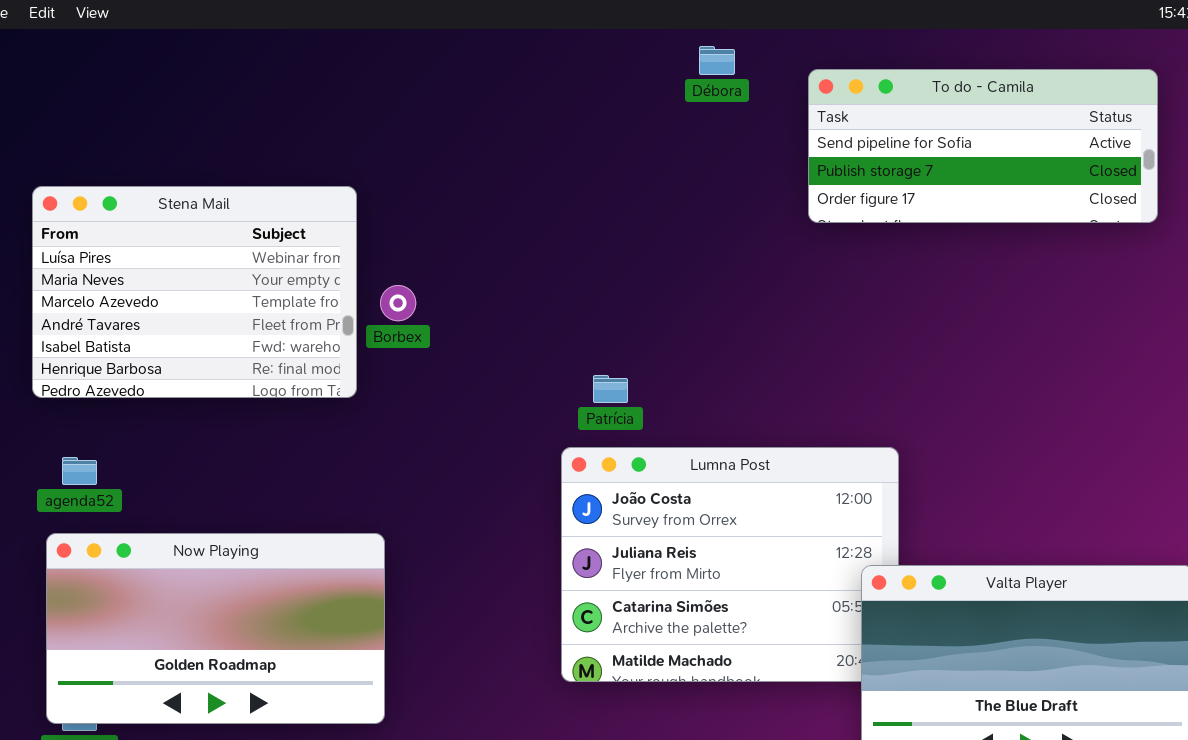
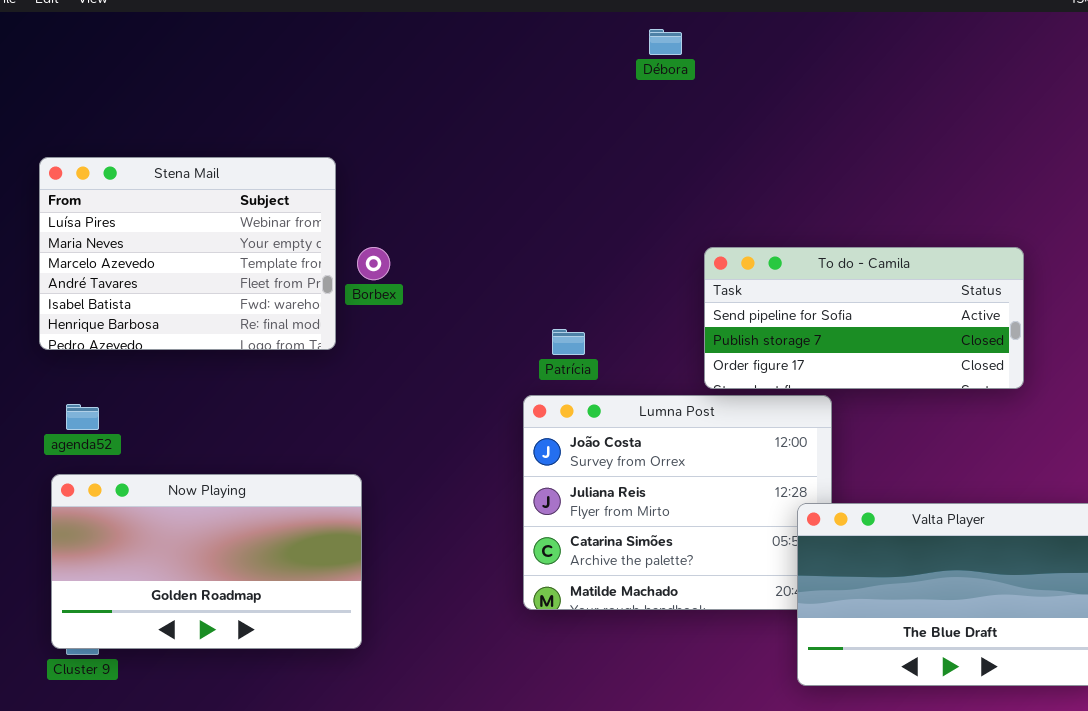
To do - Camila: [808,69,1158,223] -> [704,247,1024,389], moved

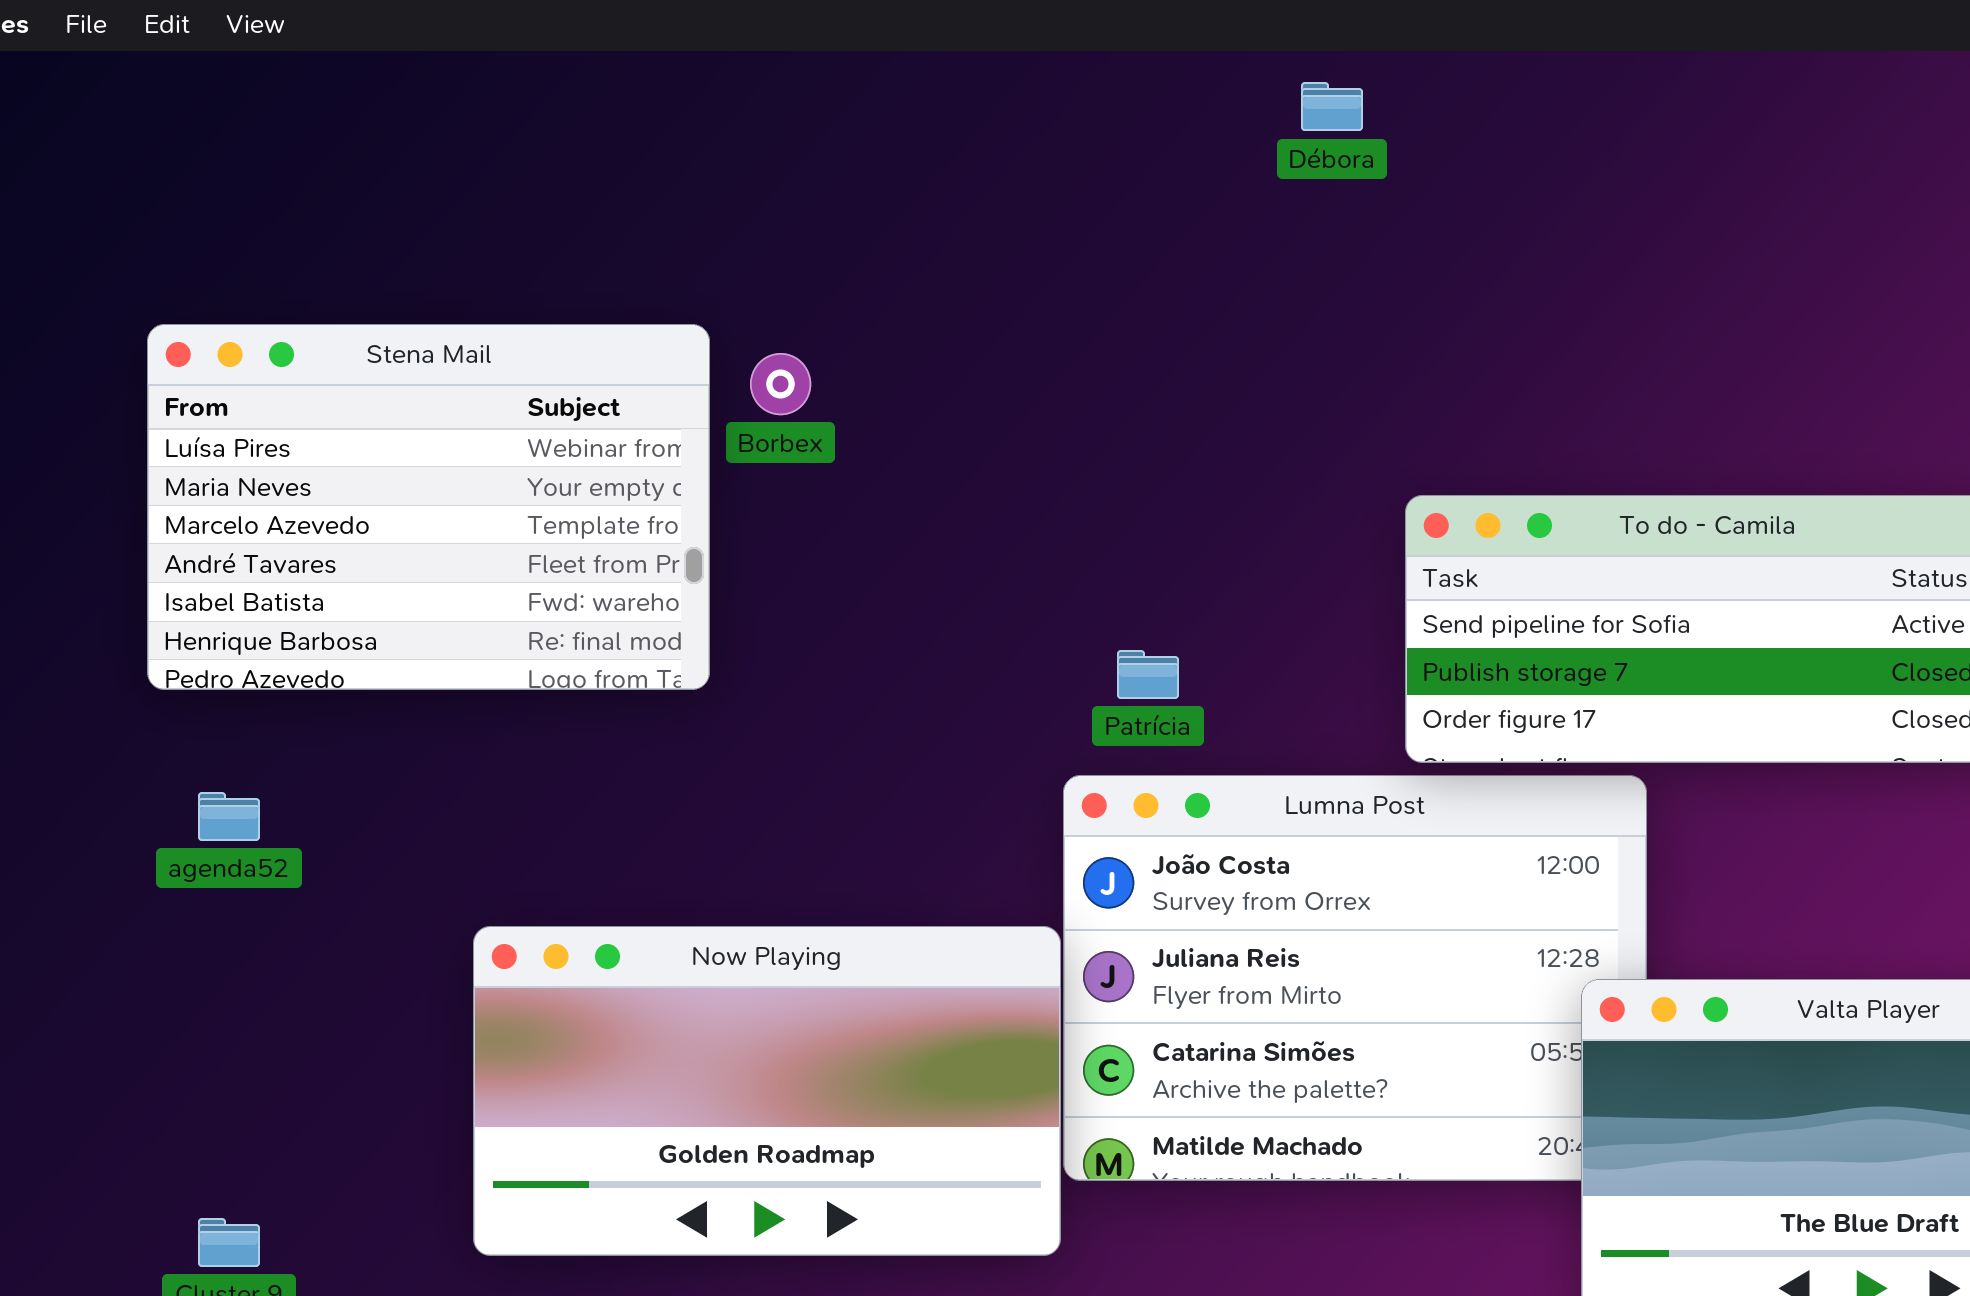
Borbex: [357,247,390,280] -> [750,353,811,415], moved
Now Playing: [51,474,362,649] -> [473,926,1061,1256], moved

